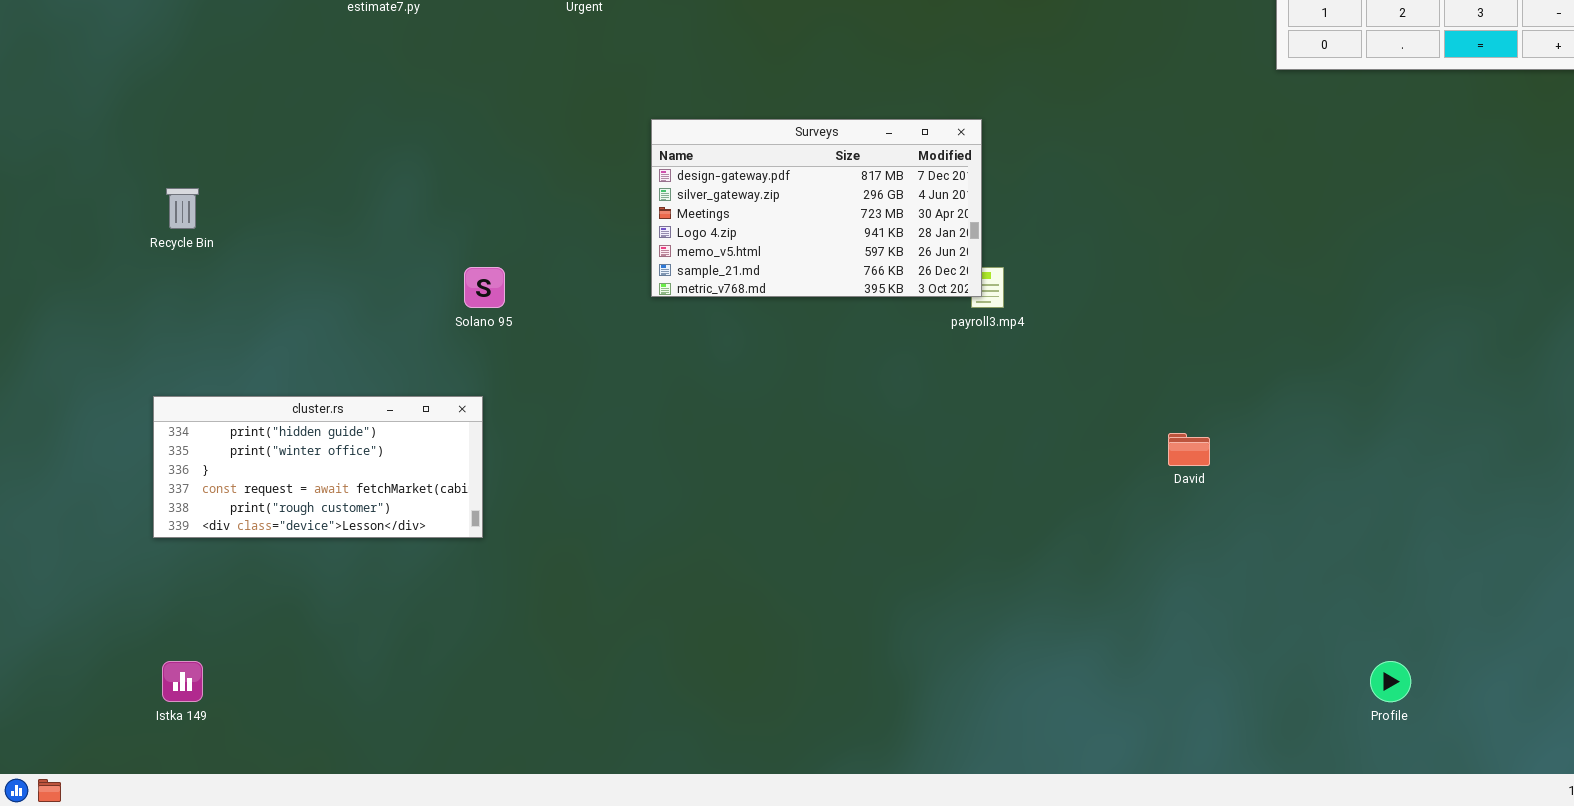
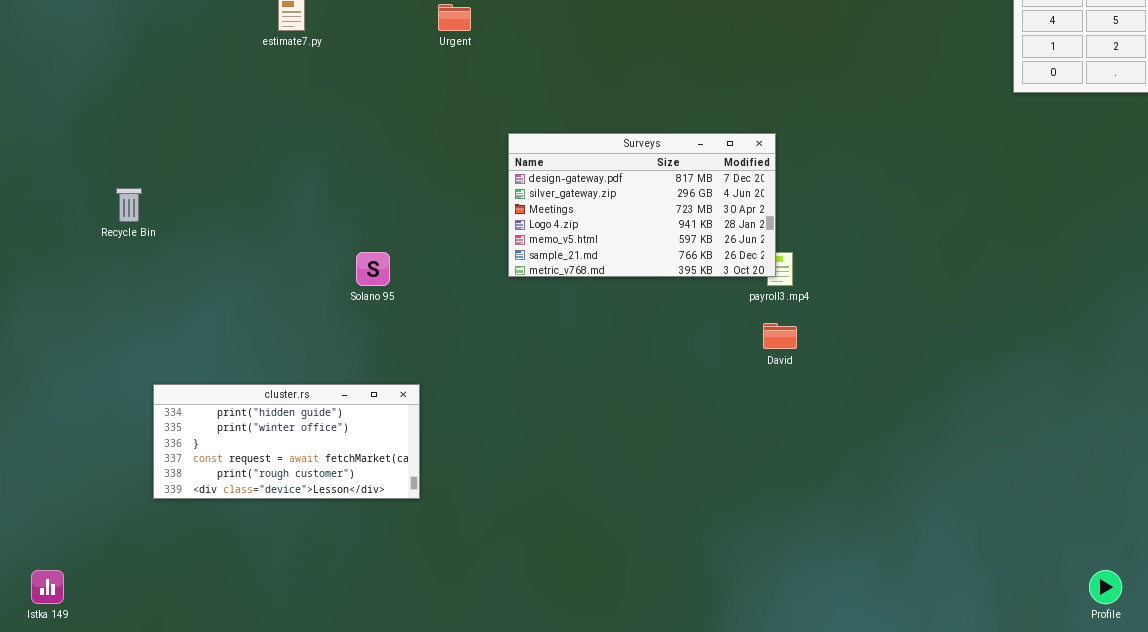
cluster.rs: [153,396,483,538] -> [153,384,420,499], moved
David: [1168,433,1210,466] -> [763,323,797,349], moved
Istka 149: [162,661,203,702] -> [31,570,64,604], moved

